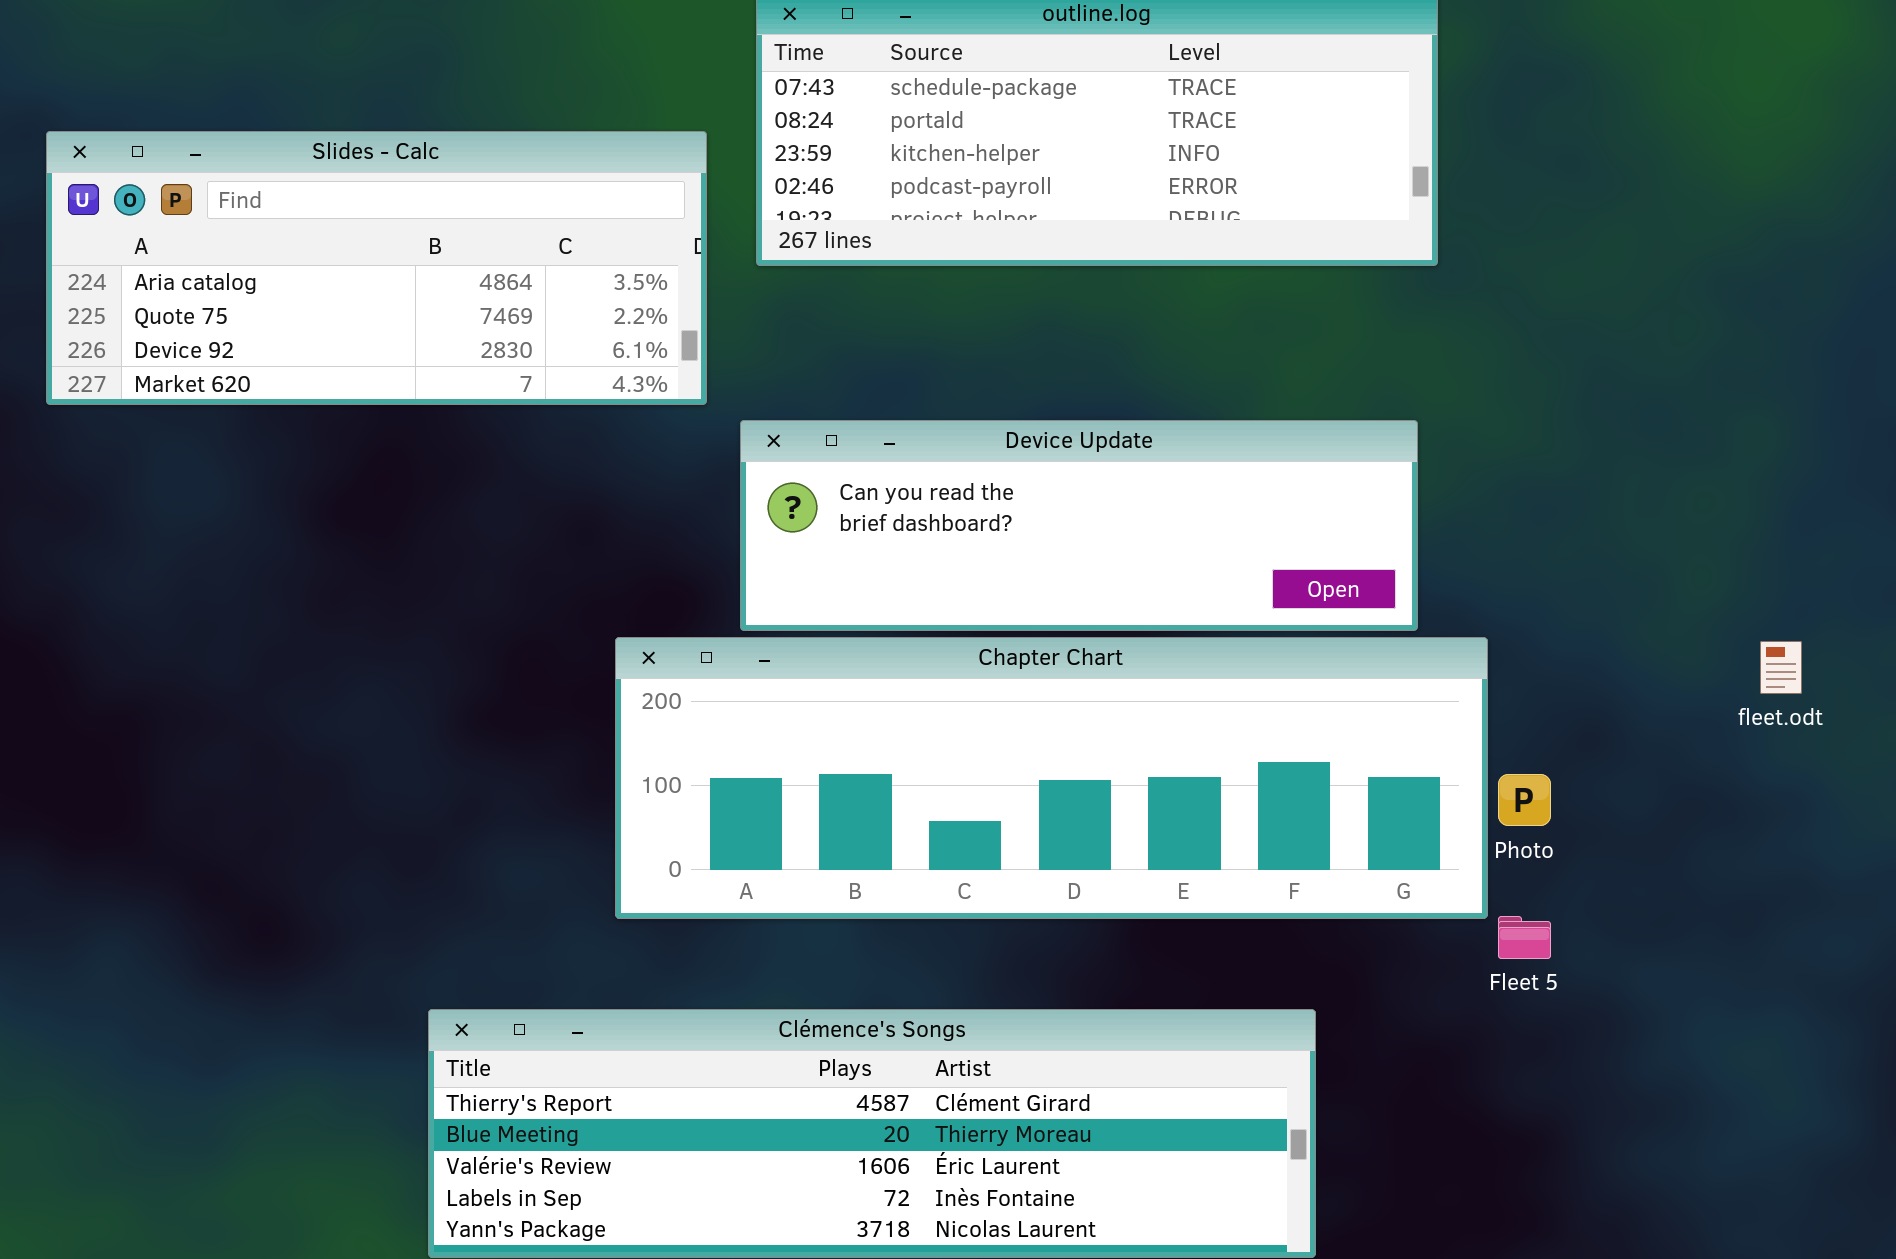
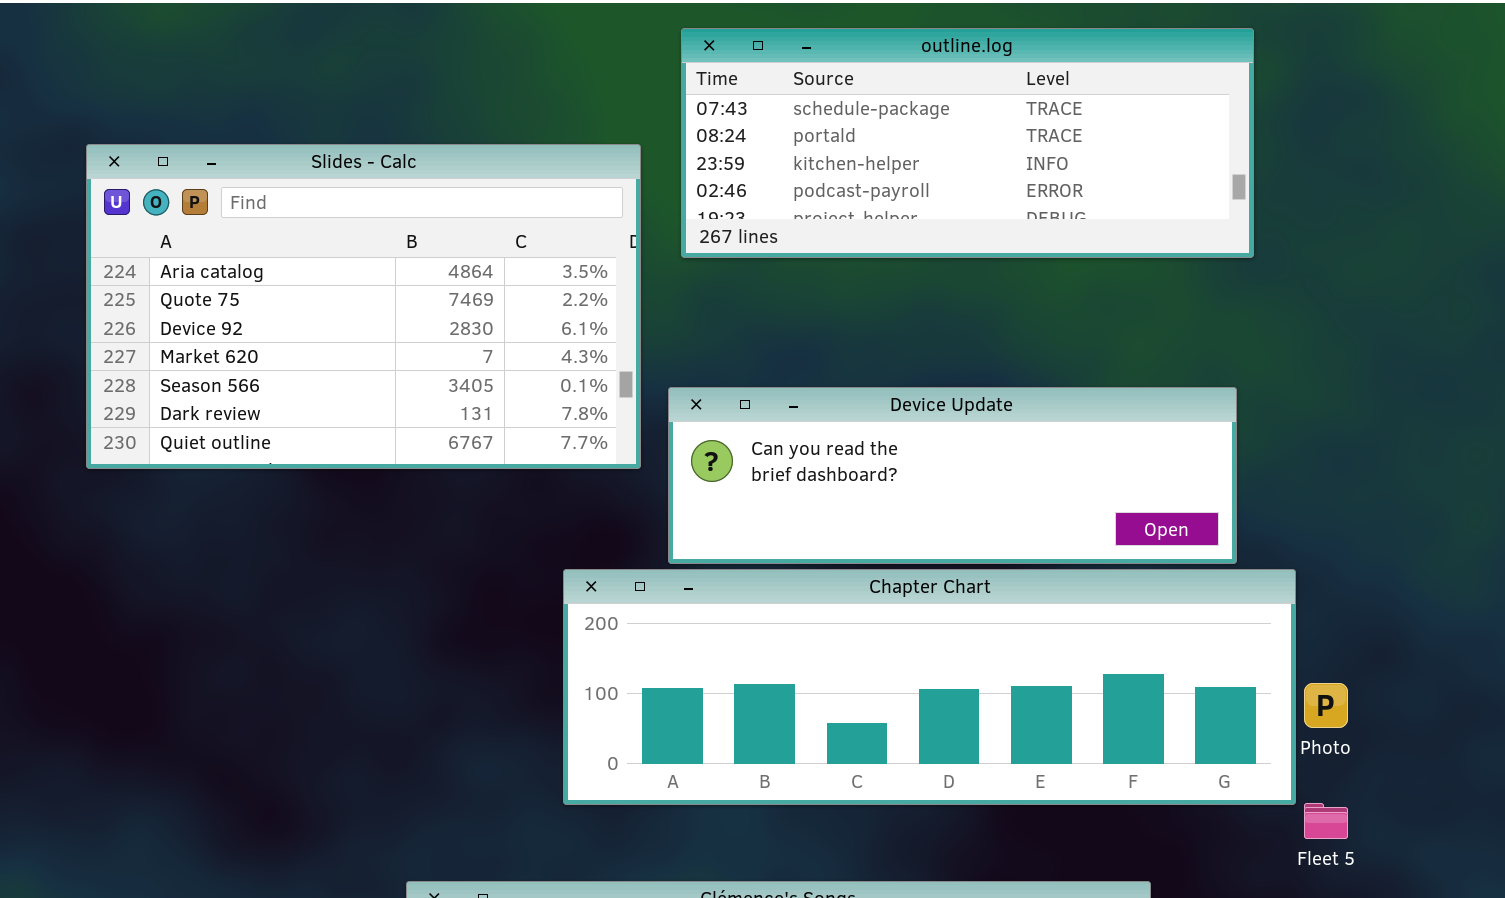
Slides - Calc: [46,131,707,405] -> [86,144,641,469], resized

